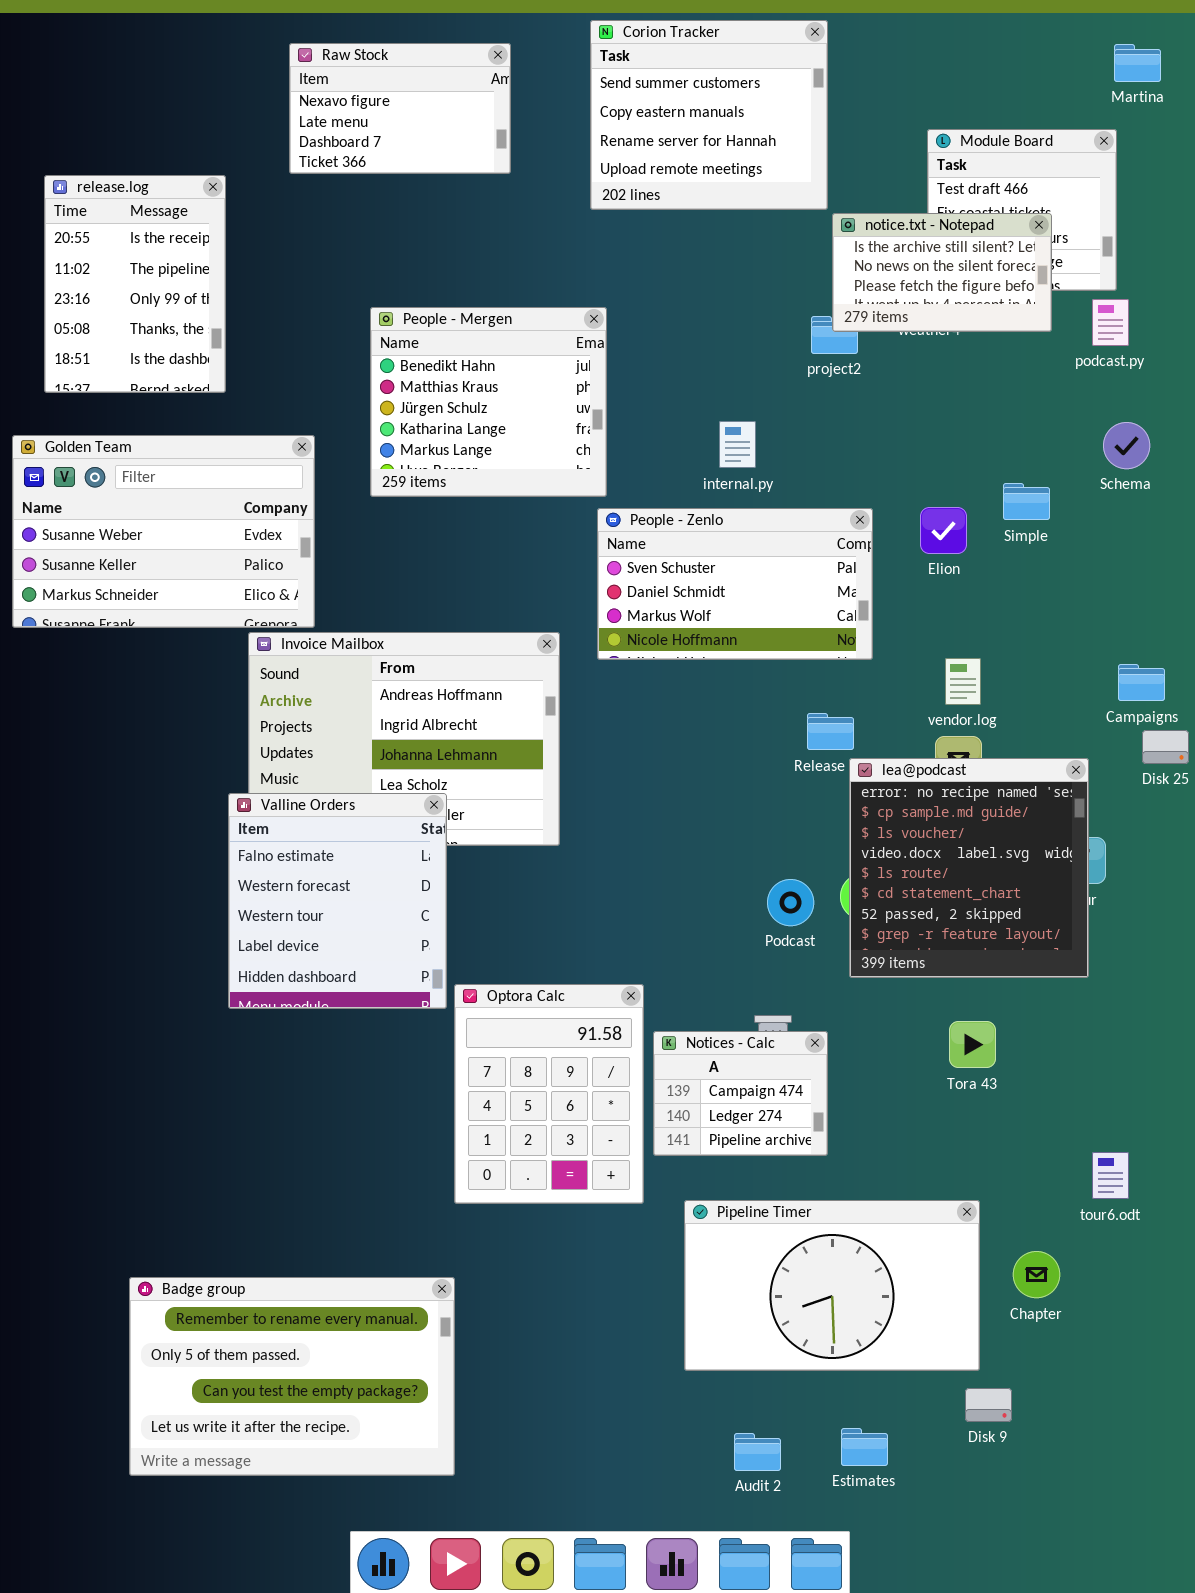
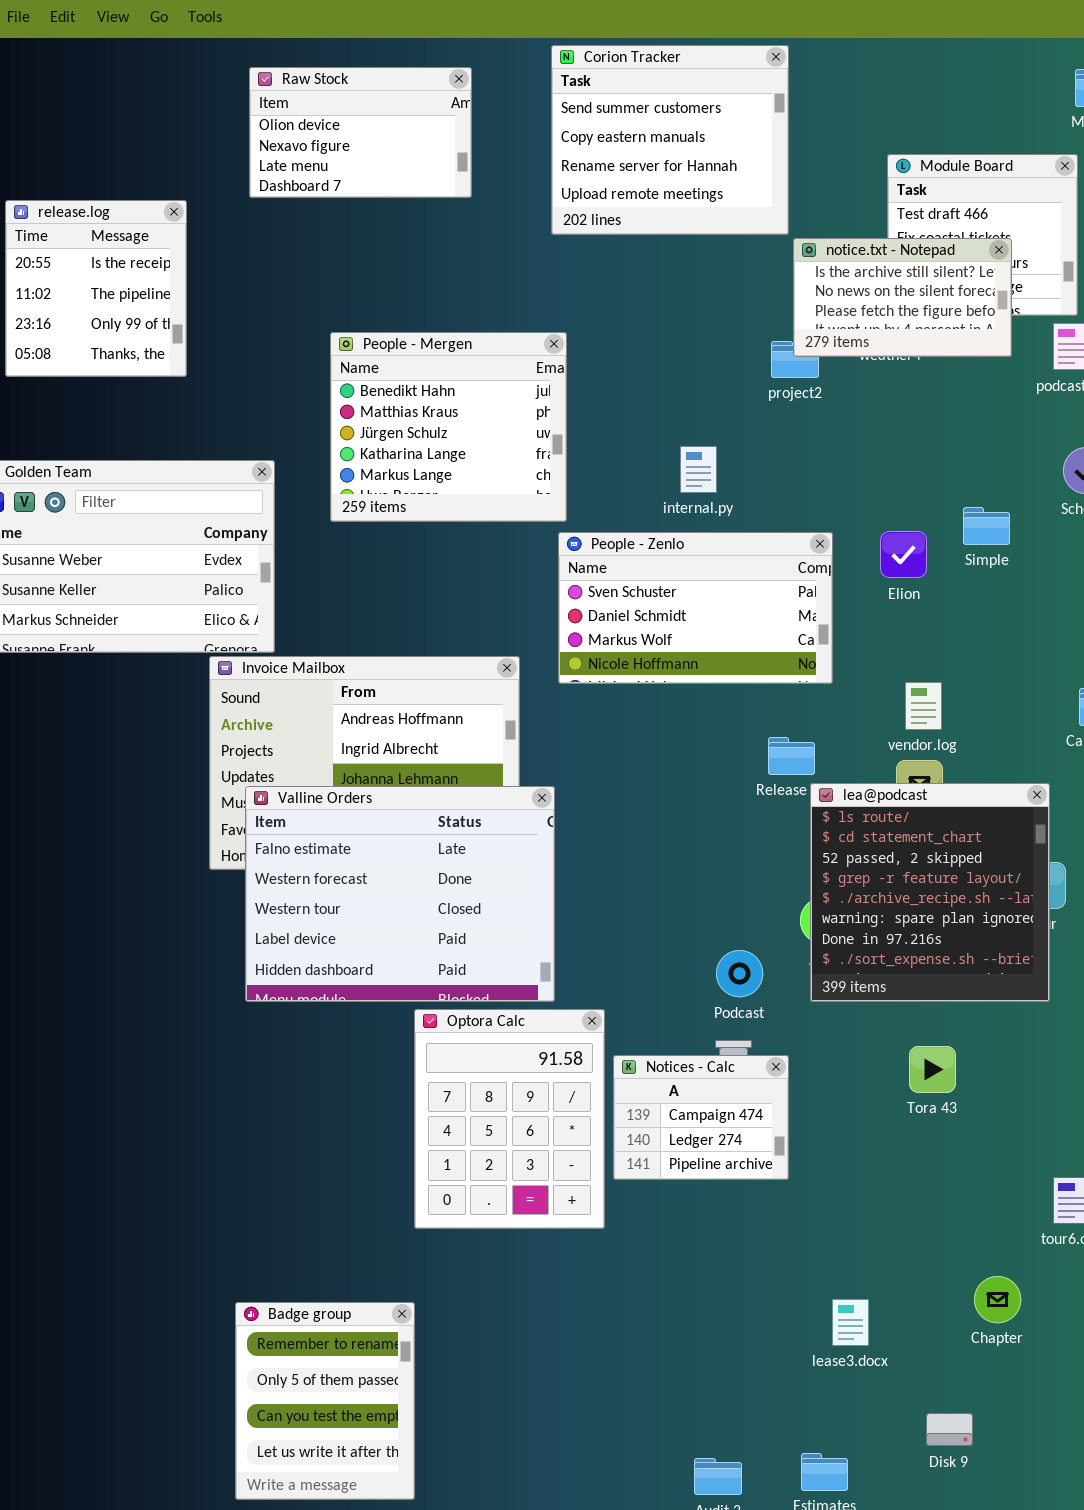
Raw Stock: [289,43,511,174] -> [249,67,472,198], scrolled up 1 row
release.log: [44,175,226,393] -> [5,200,187,377], resized
lea@podcast: [849,758,1089,978] -> [810,783,1050,1002], scrolled down 4 rows
Valline Orders: [228,793,447,1009] -> [245,786,555,1002], moved, resized
Podcast: [767,879,814,926] -> [716,950,763,997], moved
Pipeline Timer: [684,1200,980,1371] -> none, closed
Badge group: [129,1277,455,1476] -> [235,1302,415,1500], resized

